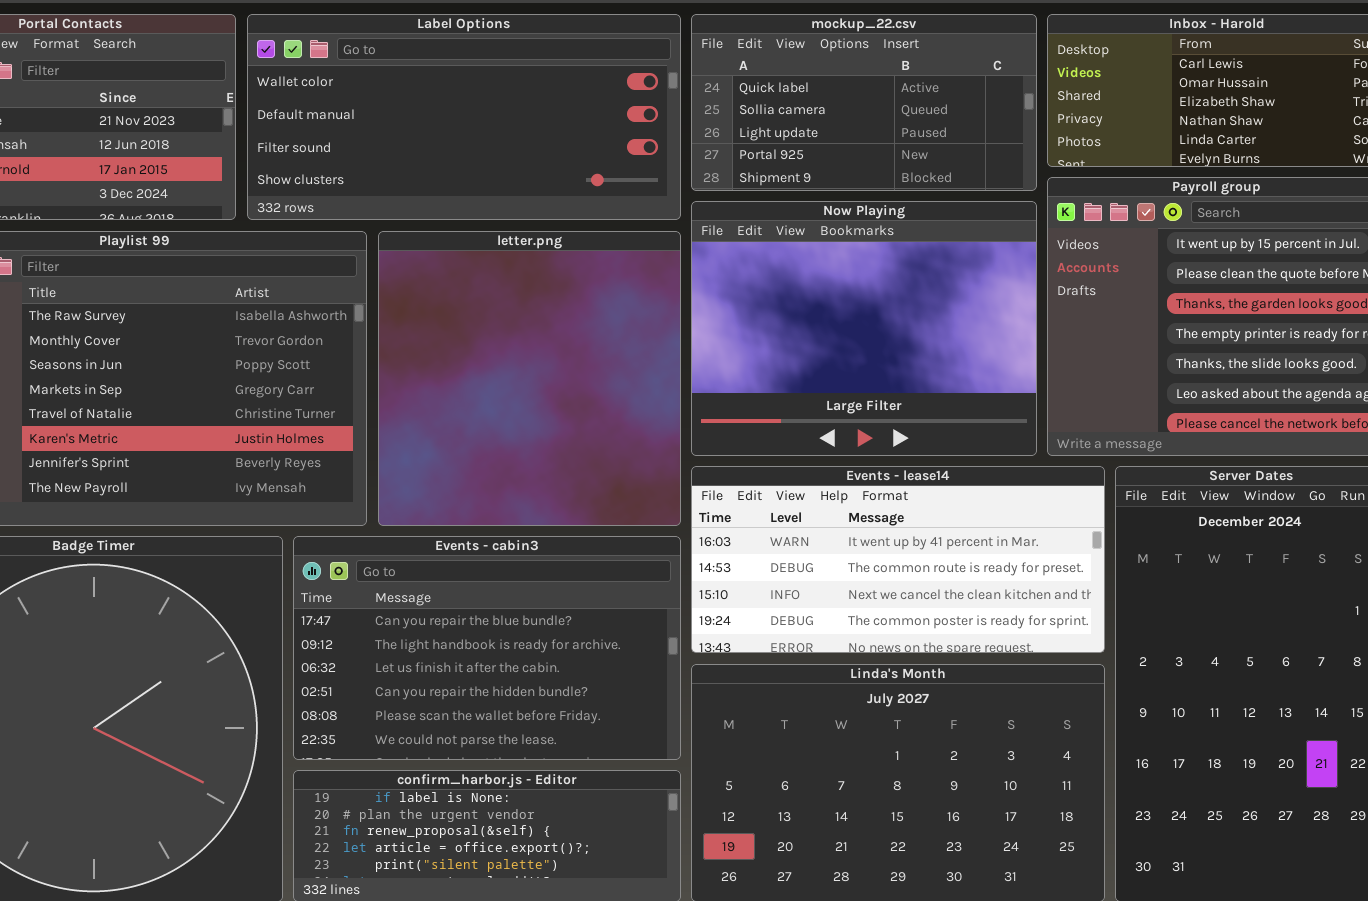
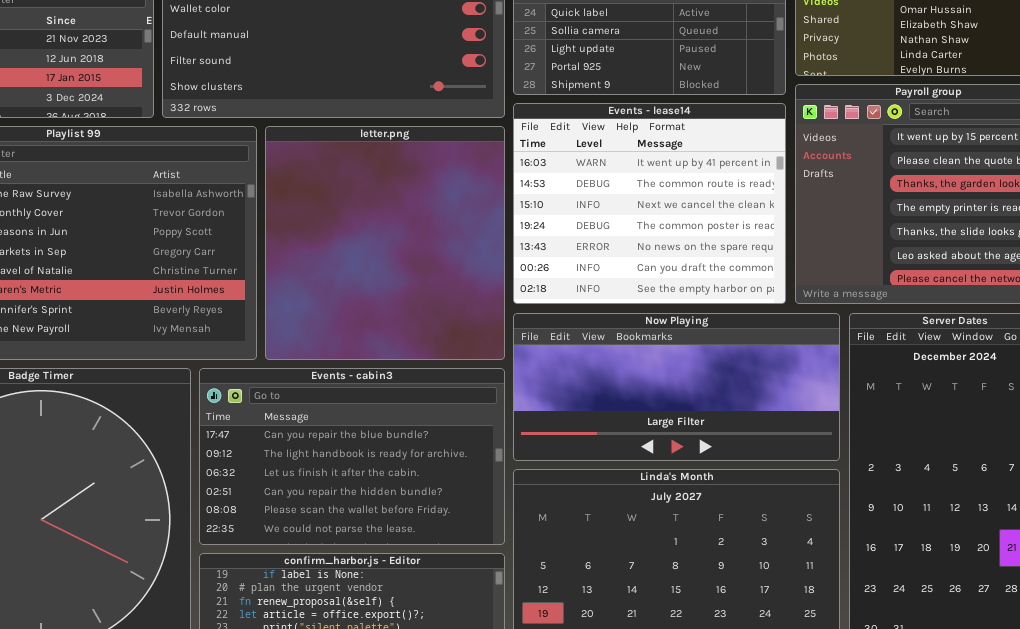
Now Playing: [691,201,1037,456] -> [513,313,840,461], moved, resized
Events - lease14: [691,466,1105,653] -> [513,103,786,304], moved, resized

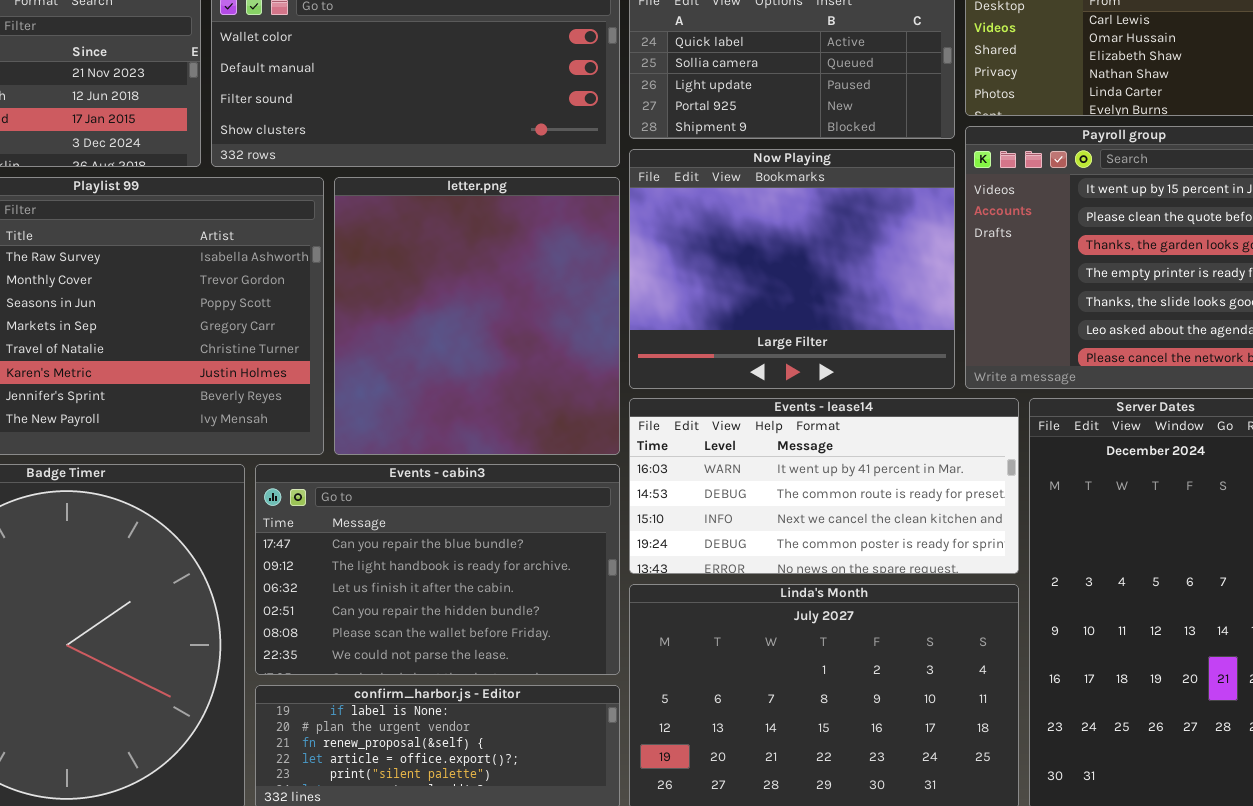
Events - lease14: [513,103,786,304] -> [629,398,1019,574], moved, resized
Now Playing: [513,313,840,461] -> [629,149,955,389], moved, resized

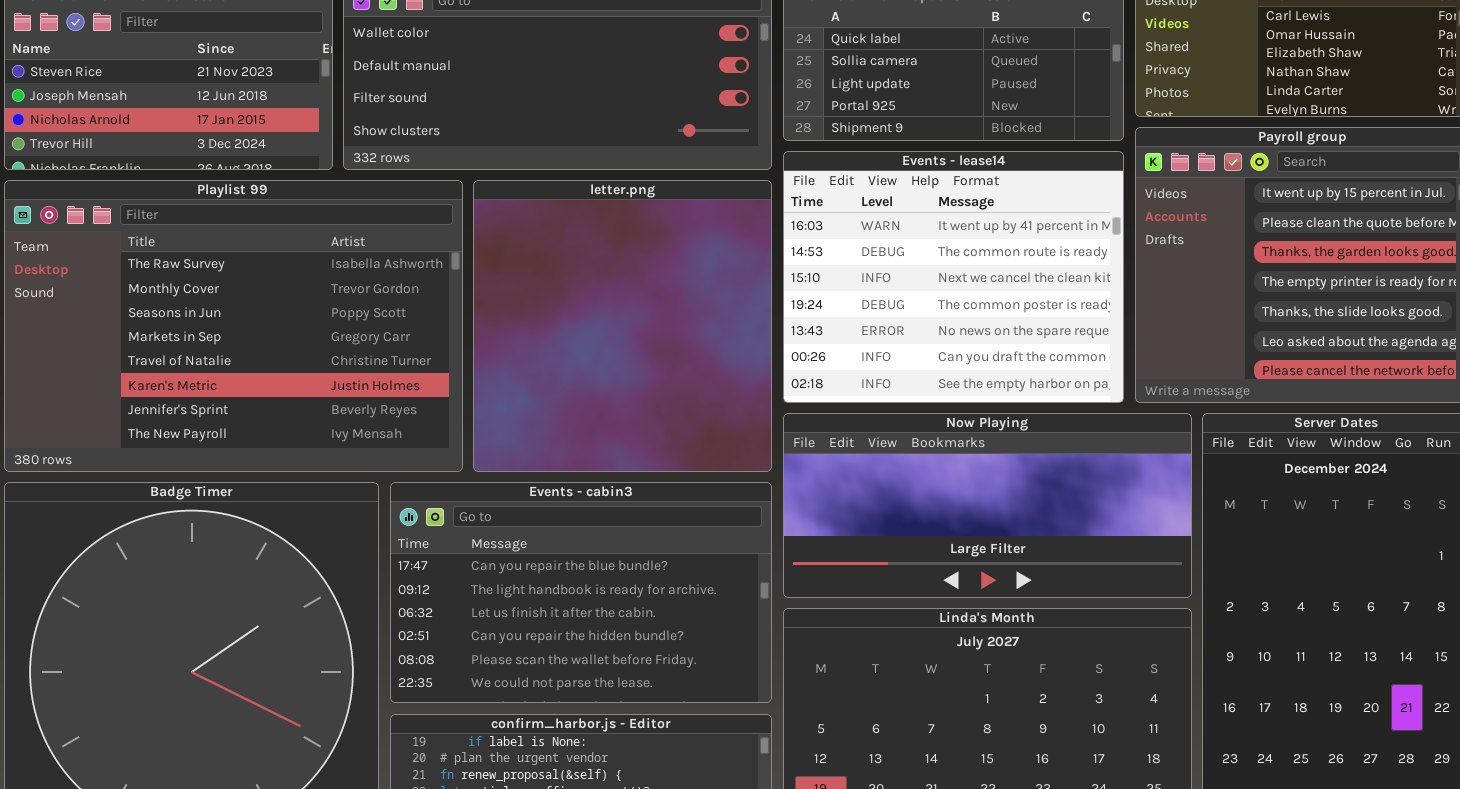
Now Playing: [629,149,955,389] -> [783,413,1192,598], moved, resized
Events - lease14: [629,398,1019,574] -> [783,151,1124,403], moved, resized

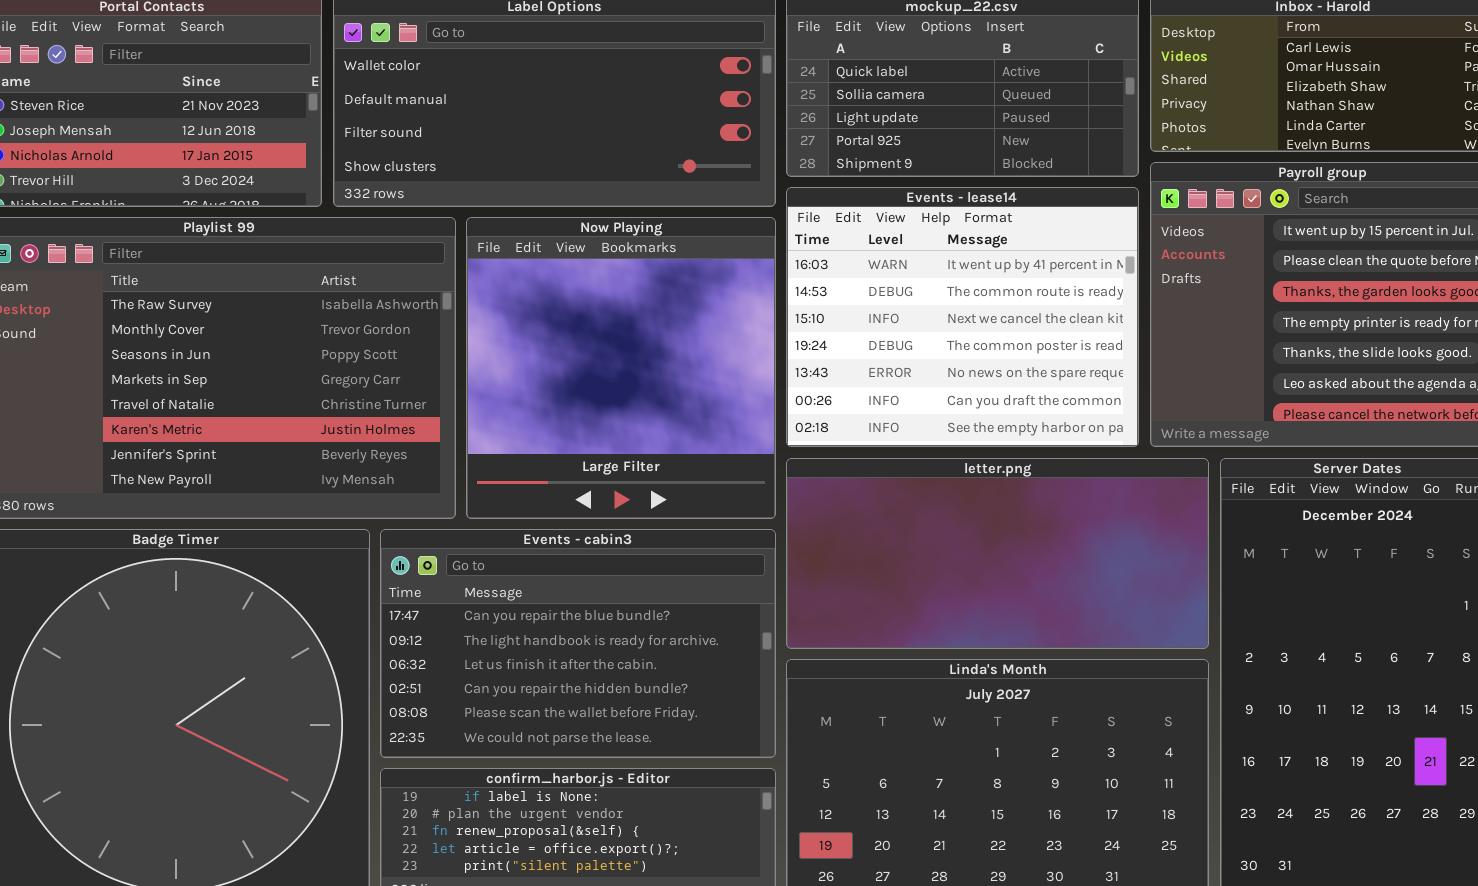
letter.png: [473,180,772,472] -> [786,458,1209,649], moved, resized
Now Playing: [783,413,1192,598] -> [466,217,776,519], moved, resized

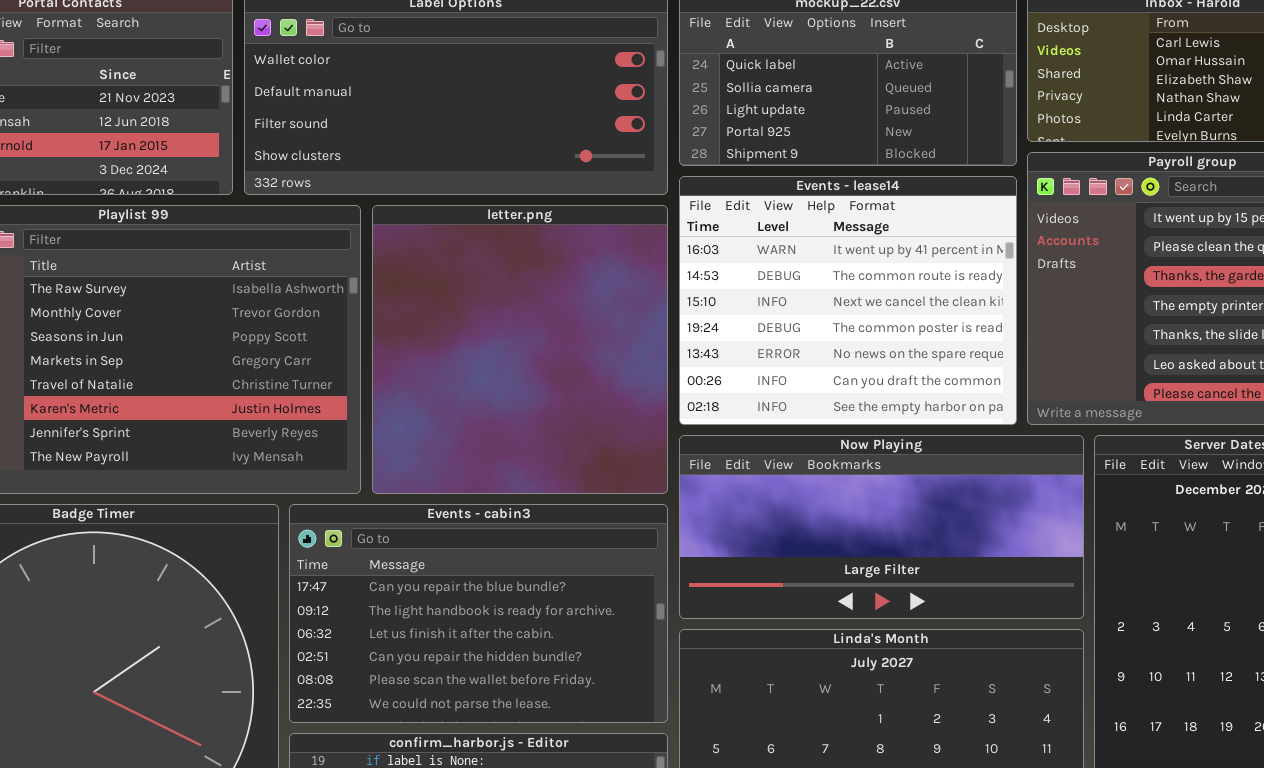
Now Playing: [466,217,776,519] -> [679,435,1084,619], moved, resized
letter.png: [786,458,1209,649] -> [372,205,668,494], moved, resized

